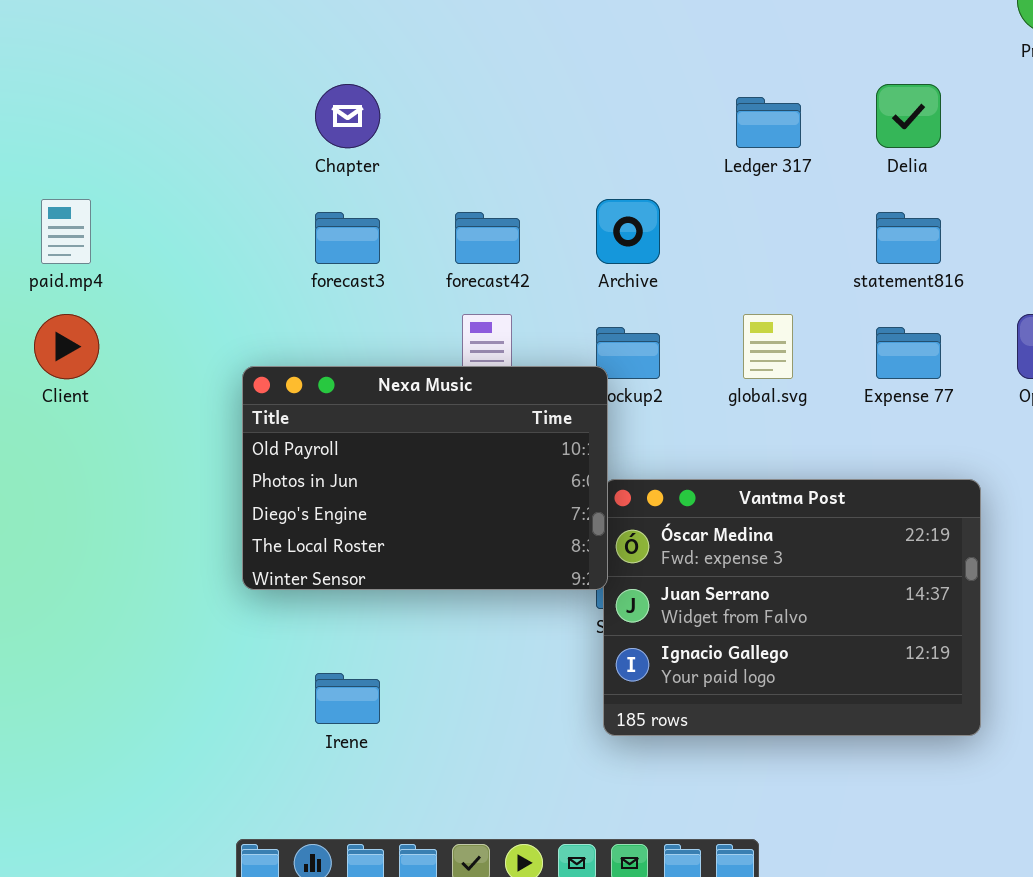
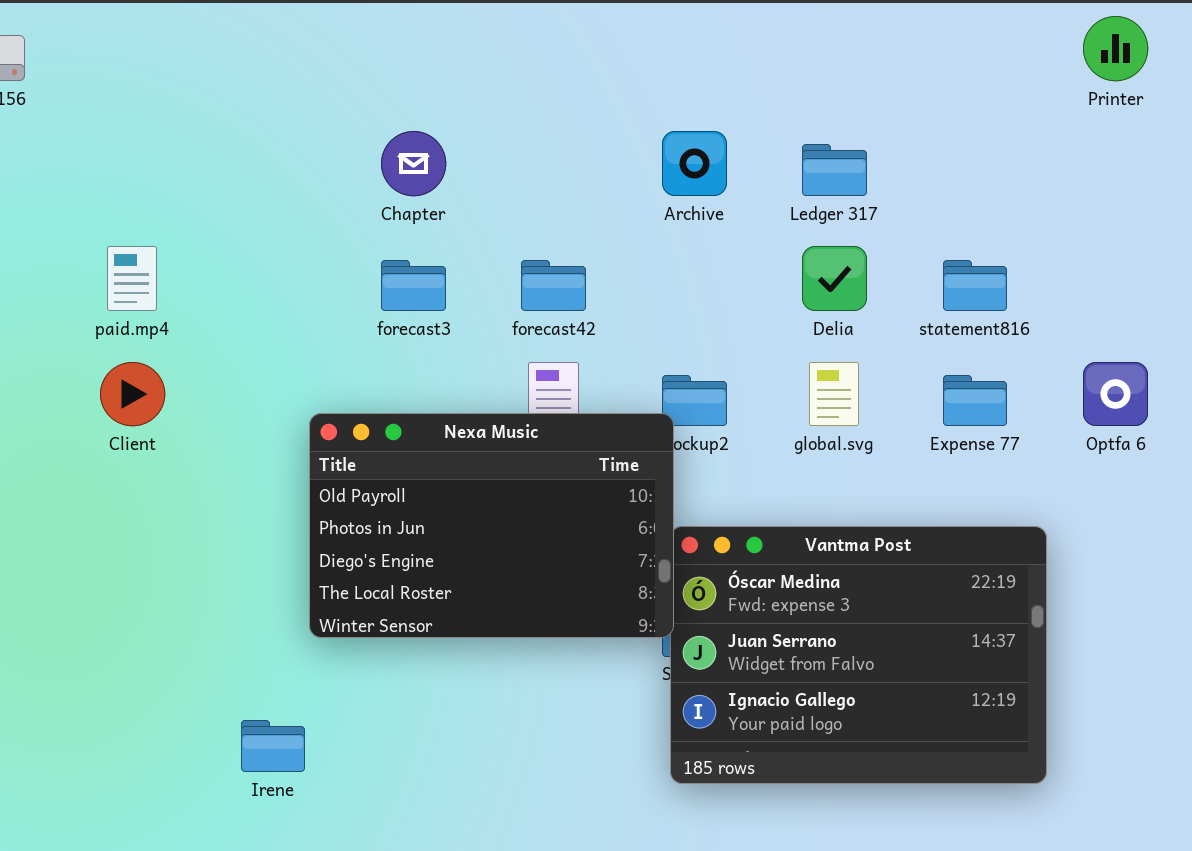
Delia: [876,84,941,148] -> [802,246,867,311], moved
Archive: [596,199,660,264] -> [662,131,727,196], moved
Irene: [315,673,380,724] -> [241,720,305,772], moved

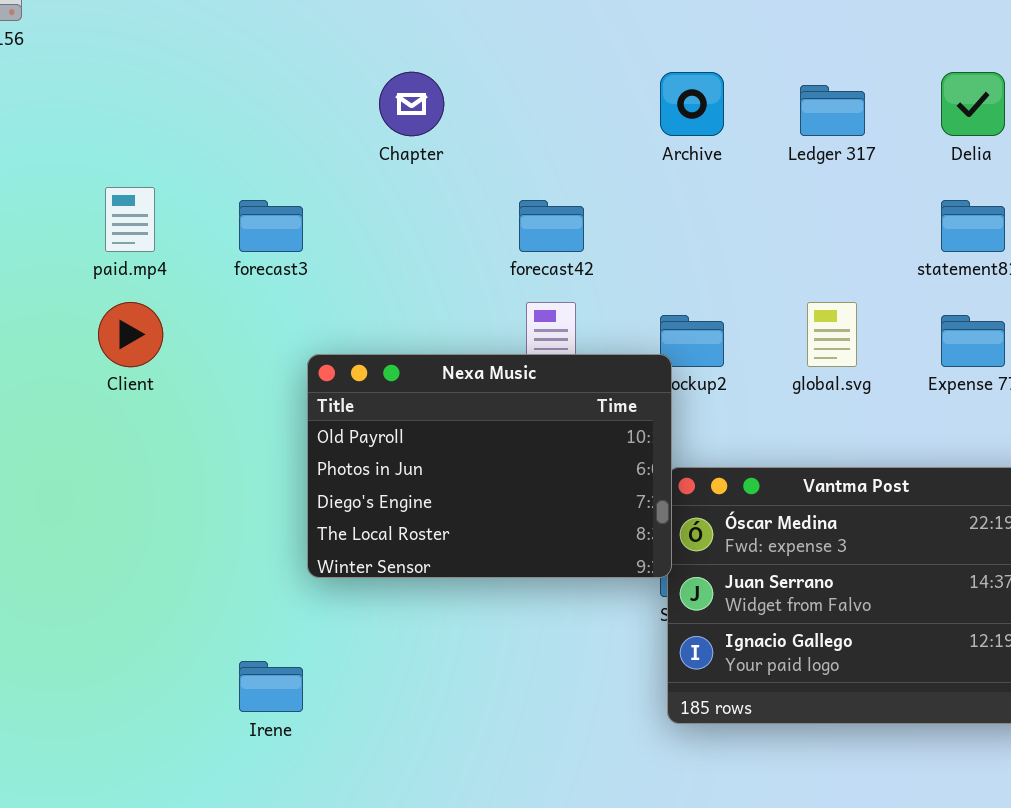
Delia: [802,246,867,311] -> [941,72,1005,136], moved
forecast3: [381,260,446,311] -> [239,200,303,252], moved

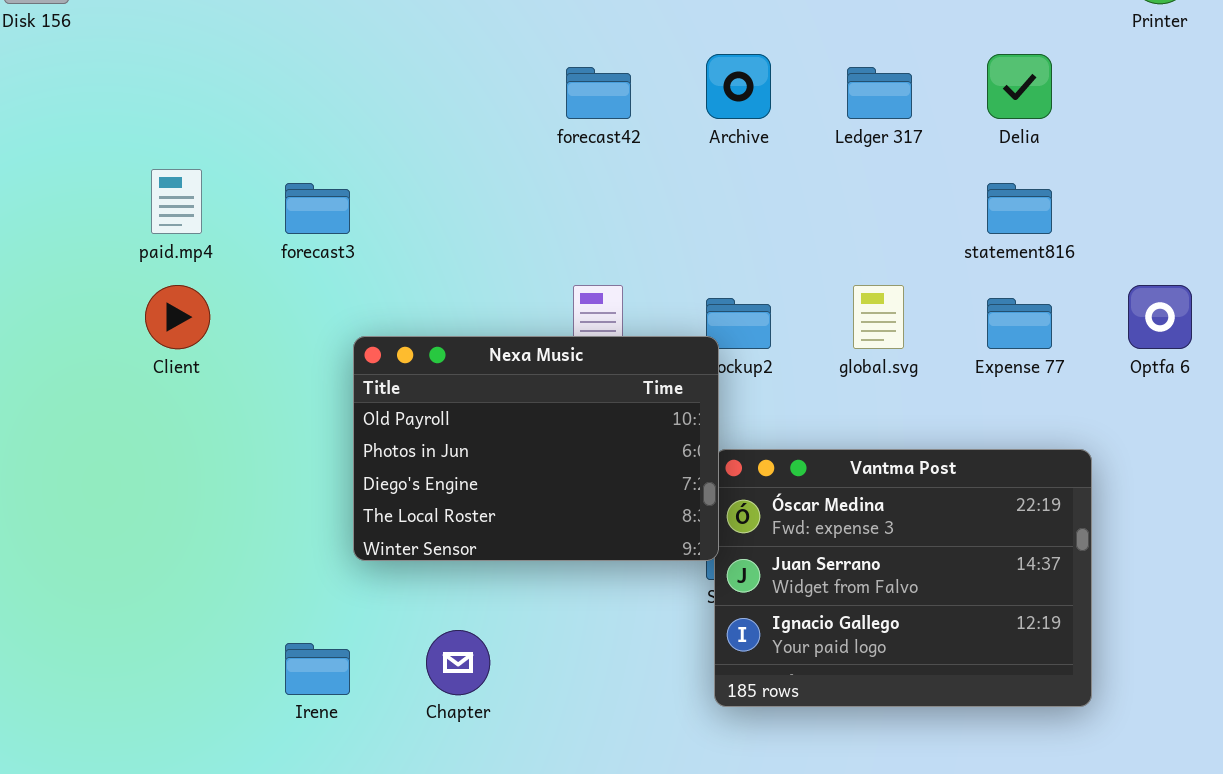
Chapter: [379,72,444,136] -> [426,630,490,695], moved
forecast42: [519,200,584,252] -> [566,67,631,119], moved

